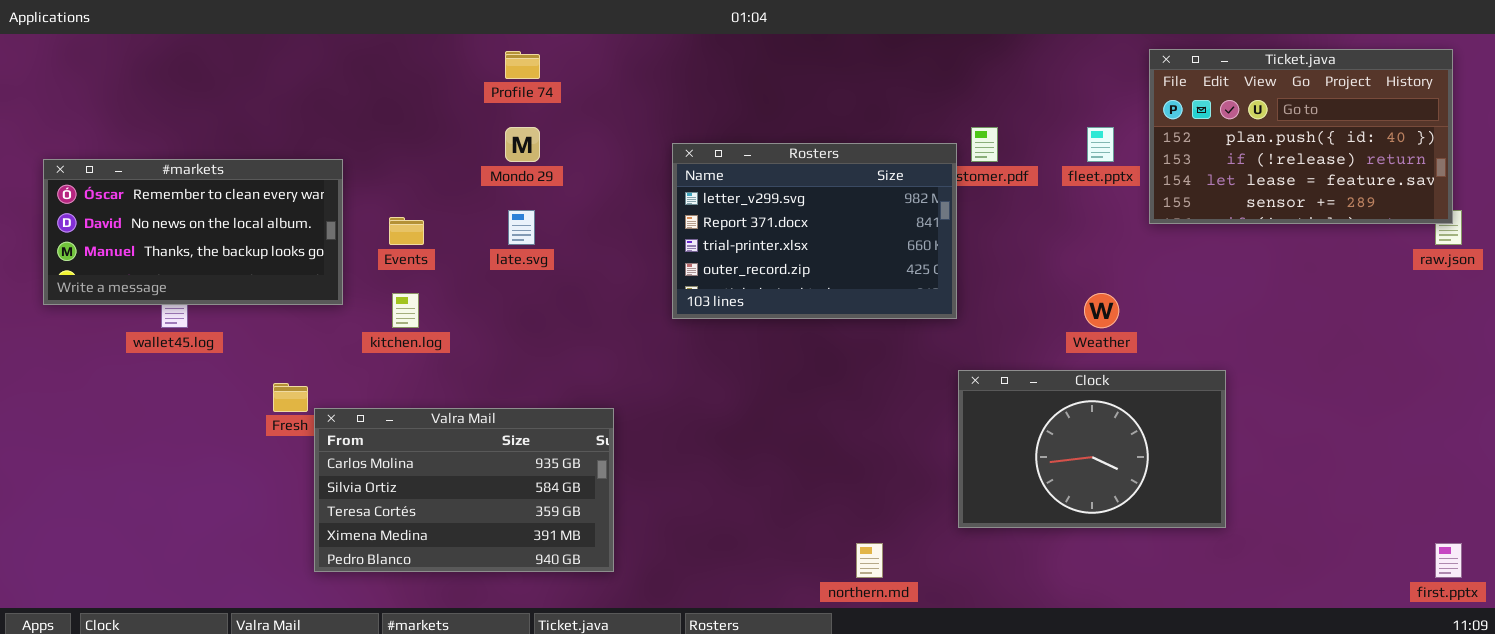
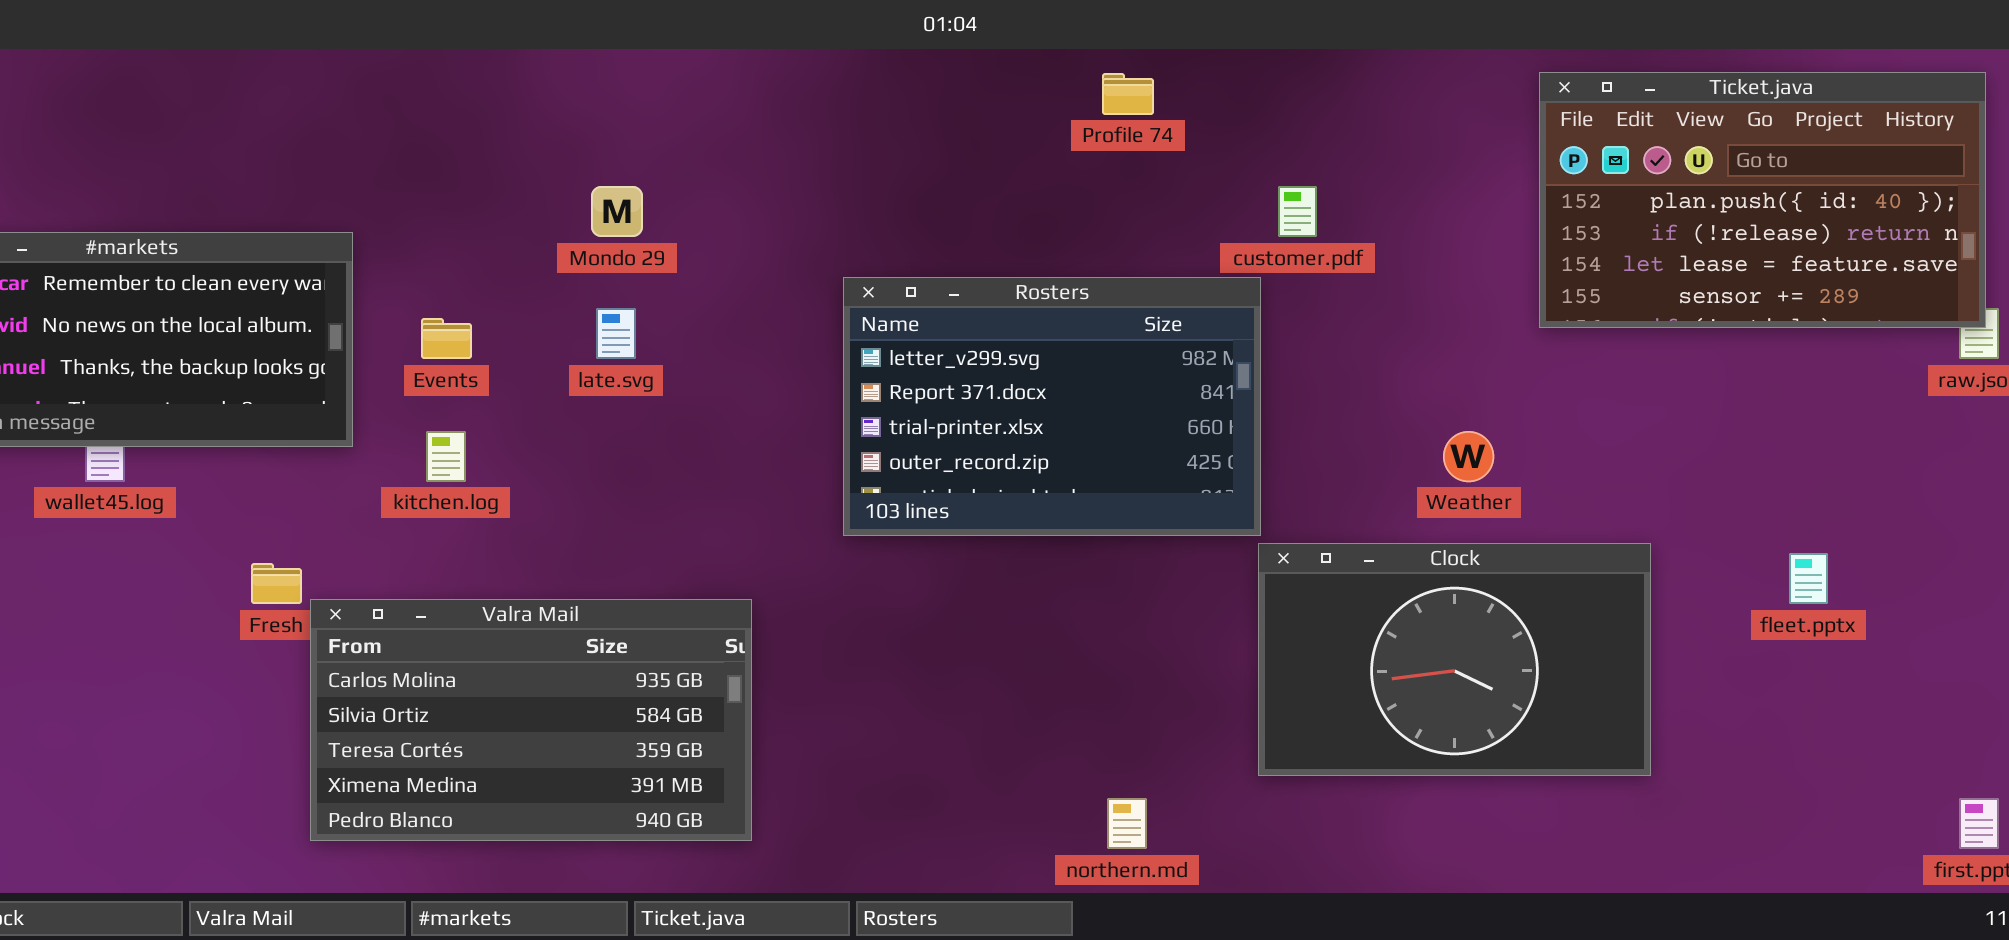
Profile 74: [505,51,540,79] -> [1102,73,1154,115], moved
fleet.pptx: [1087,127,1114,162] -> [1789,553,1828,604], moved
Rosters: [672,143,957,319] -> [843,277,1261,536], moved

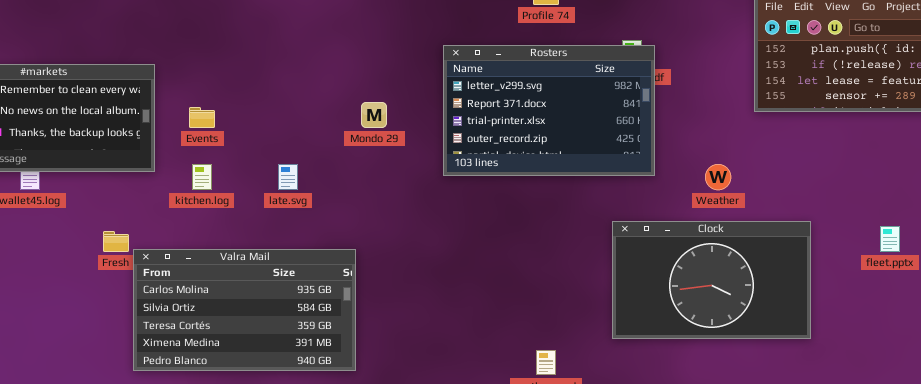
Mondo 29: [591,186,643,237] -> [361,102,387,128], moved
Rosters: [843,277,1261,536] -> [443,45,655,176], moved
late.svg: [596,308,636,359] -> [278,164,298,190], moved

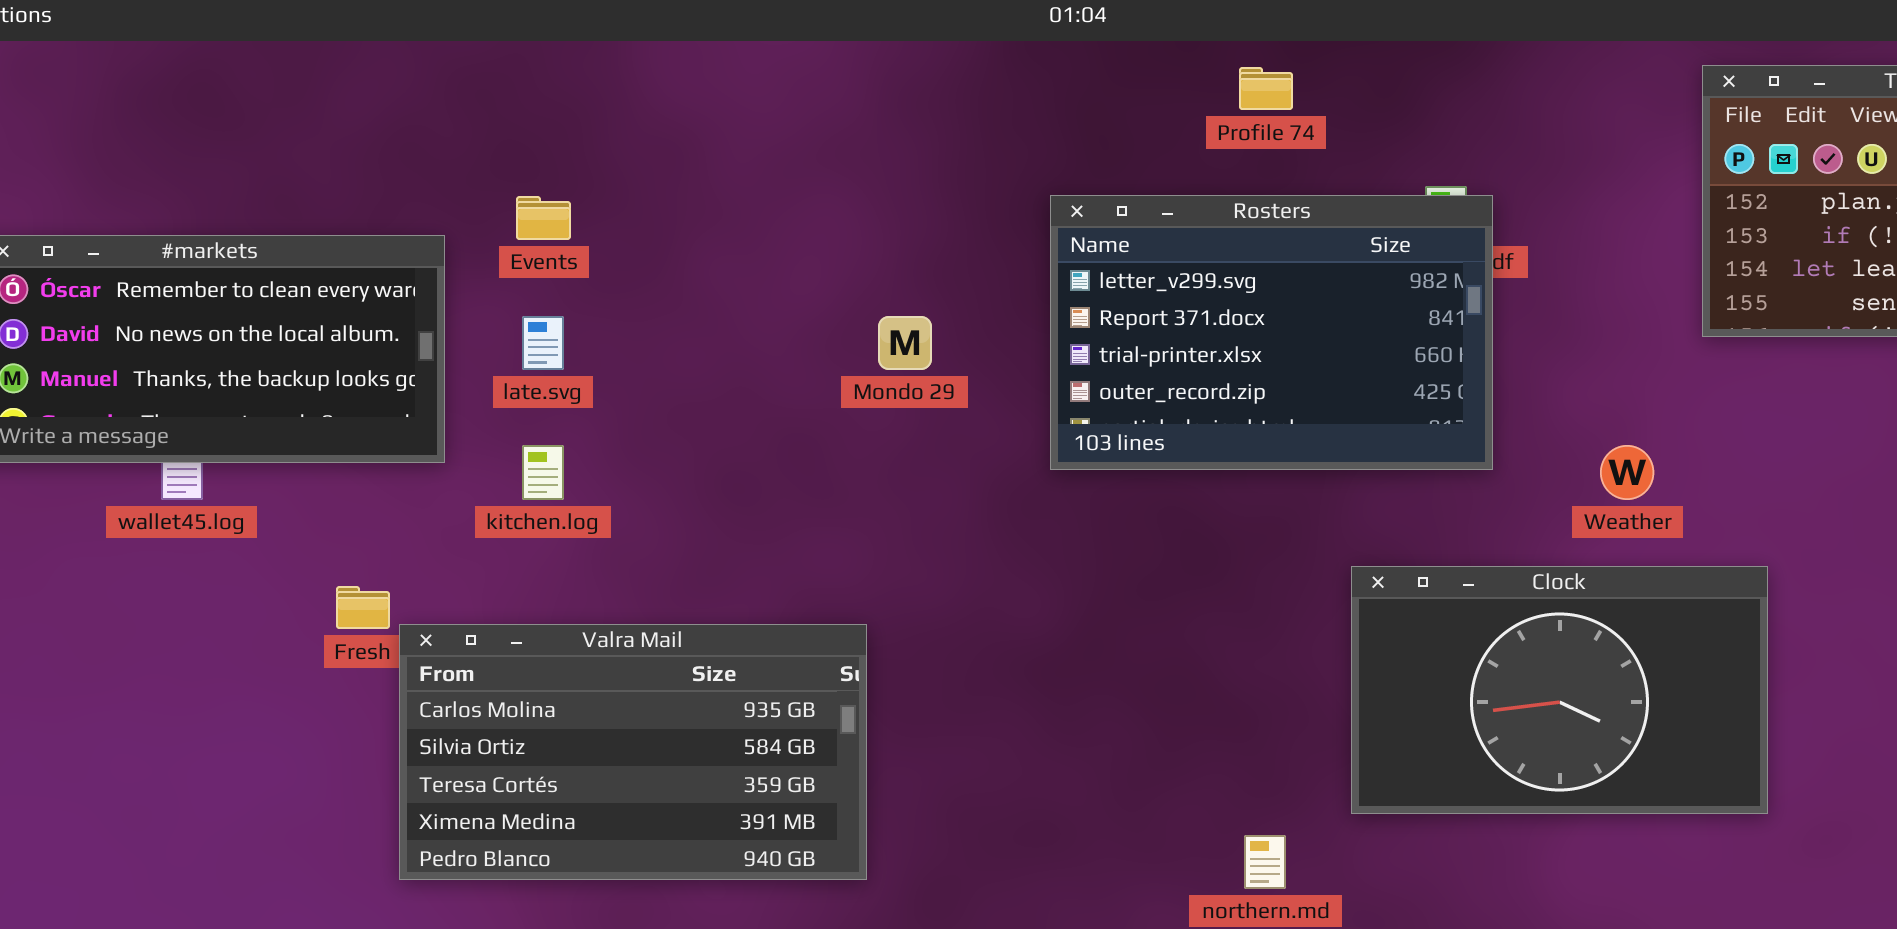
Events: [189,107,215,128] -> [516,196,571,240], moved
late.svg: [278,164,298,190] -> [522,316,564,370], moved
Clock: [612,221,811,339] -> [1351,566,1768,814], moved

